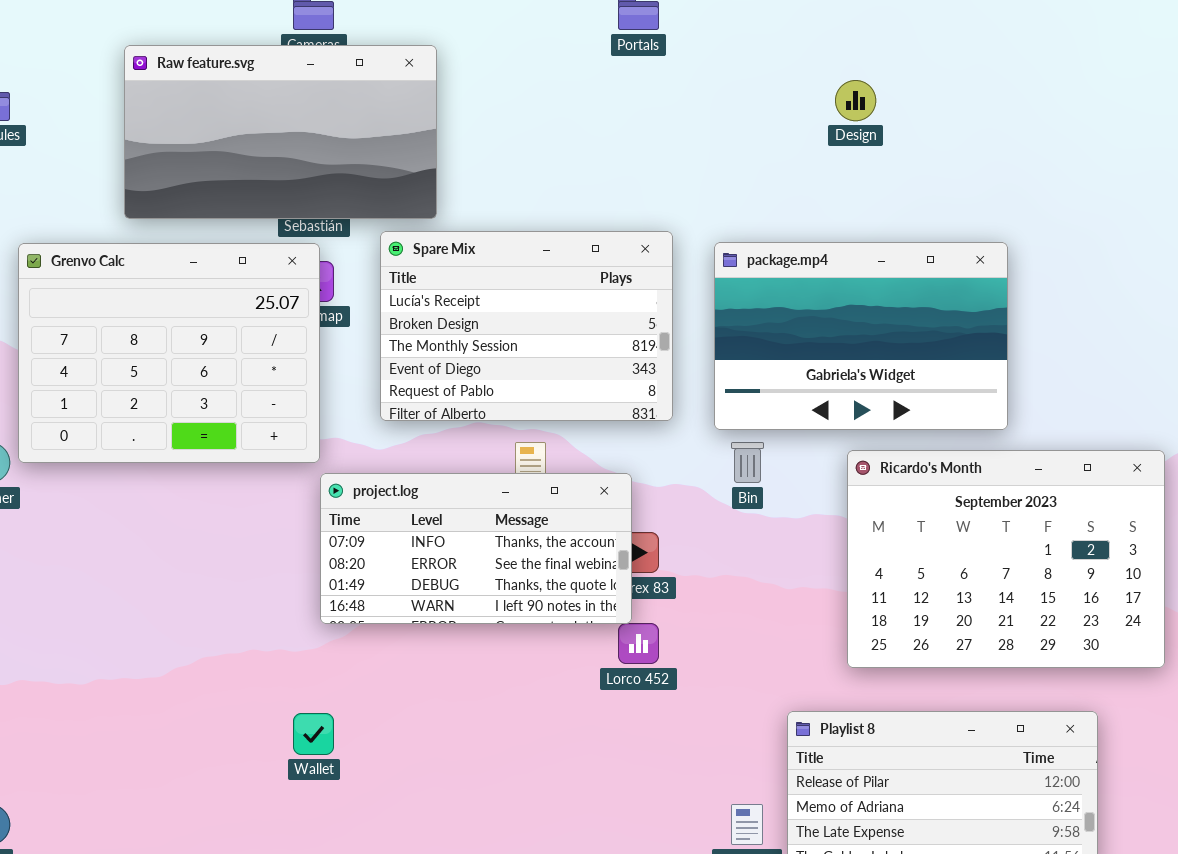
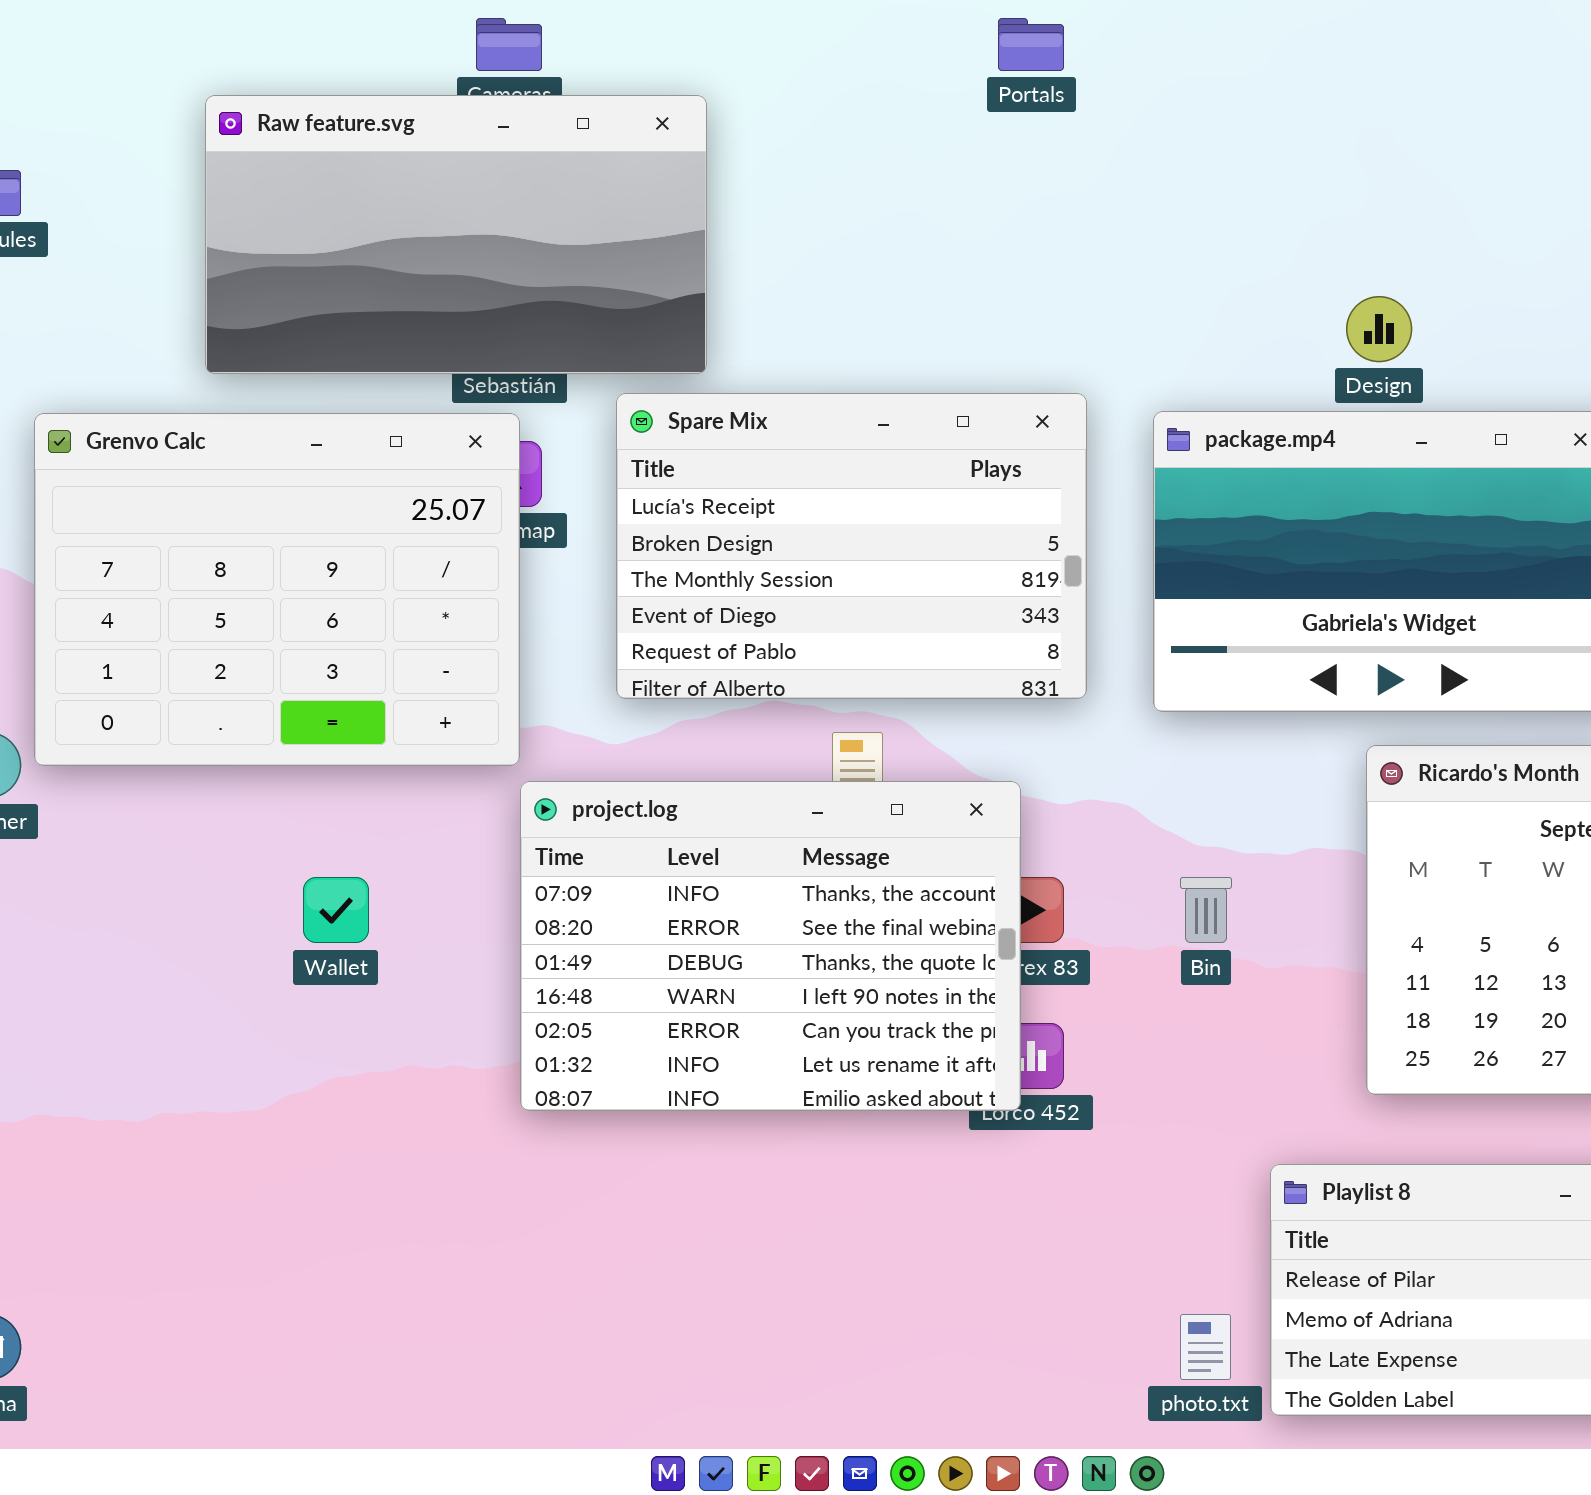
Design: [835,80,876,121] -> [1346,296,1412,362], moved
Bin: [731,442,764,483] -> [1180,877,1232,943], moved
project.log: [320,473,632,624] -> [520,781,1021,1111], resized
Wallet: [293,713,334,755] -> [303,877,369,943], moved

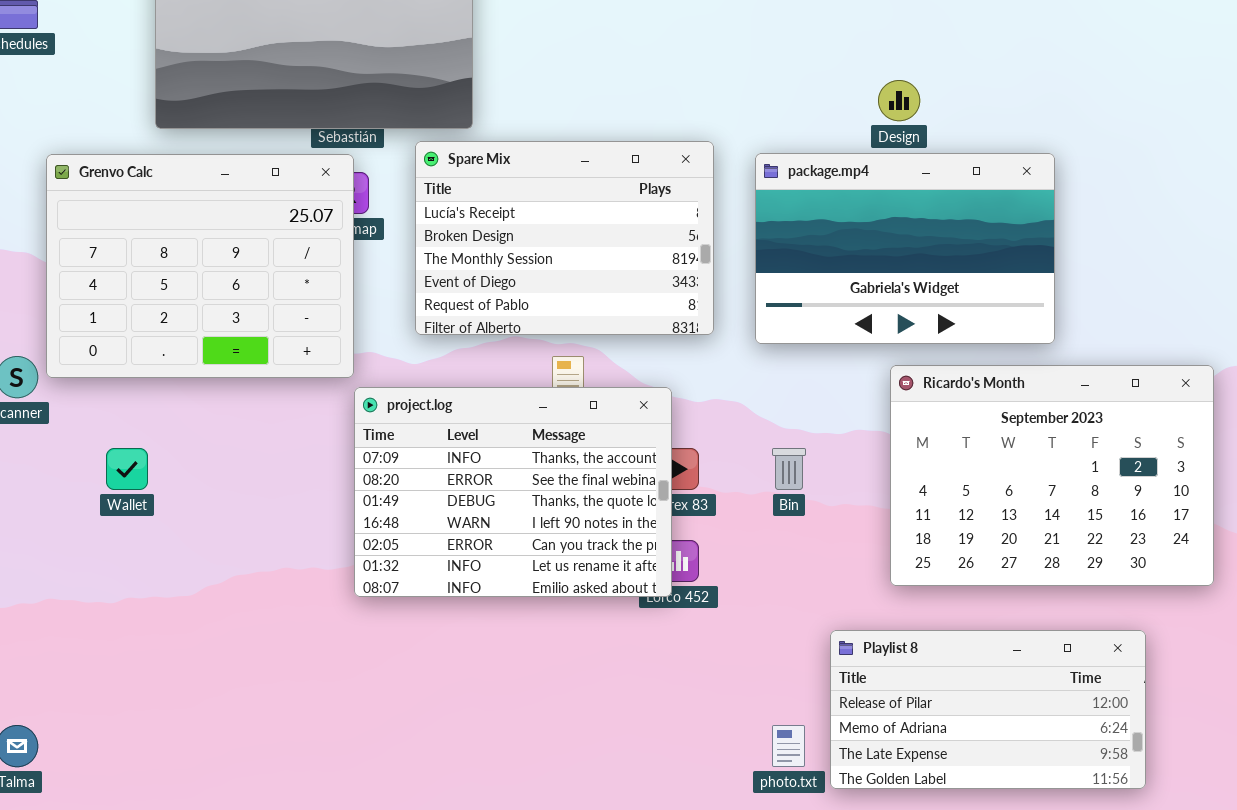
Wallet: [303,877,369,943] -> [106,448,148,490], moved

